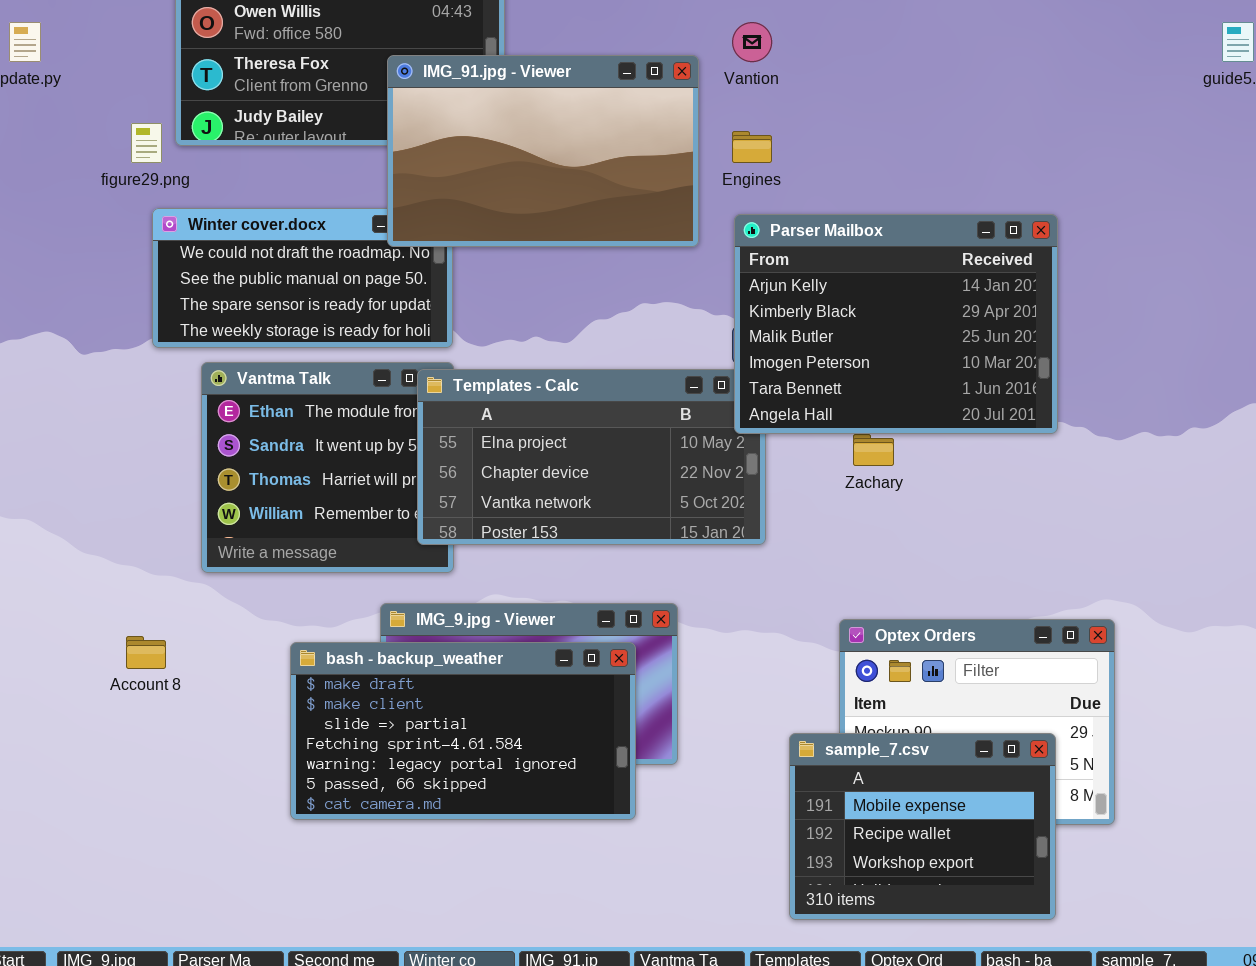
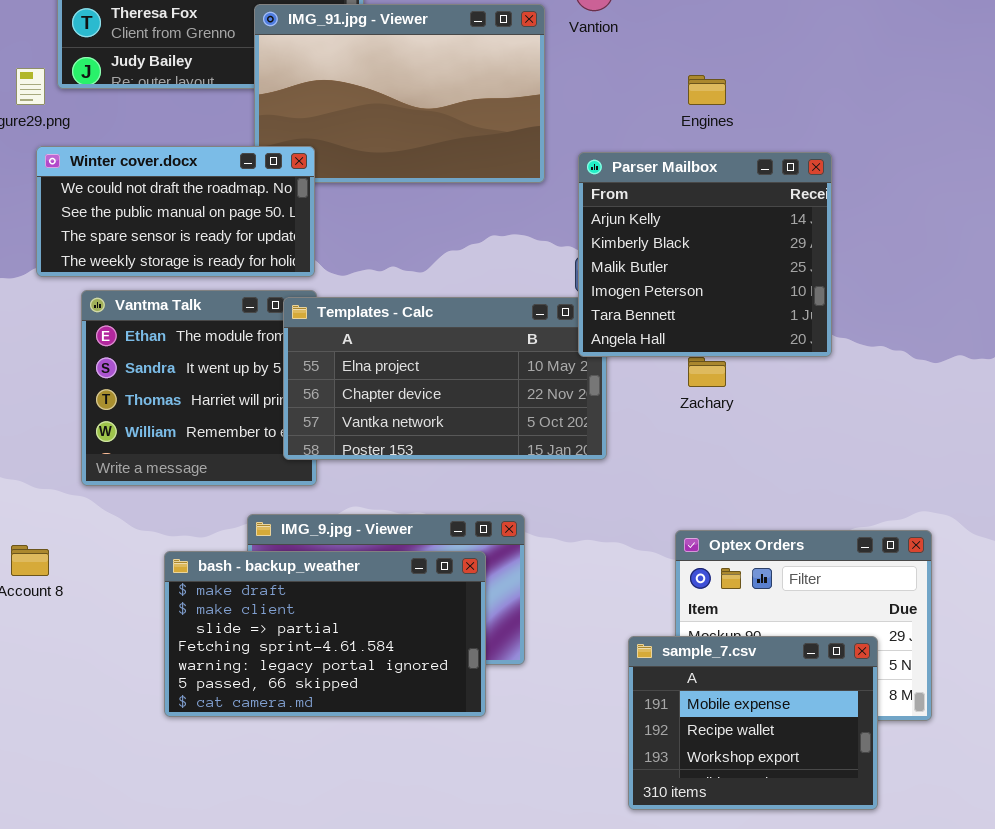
Engines: [732,131,772,163] -> [688,75,726,105], moved
Winter cover.docx: [152,208,453,348] -> [36,146,315,277], raised
Parser Mailbox: [734,214,1058,434] -> [578,152,832,357], resized

